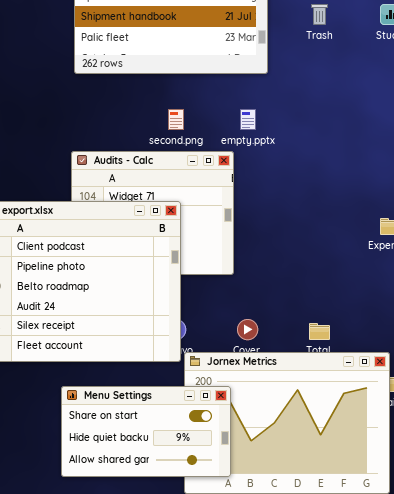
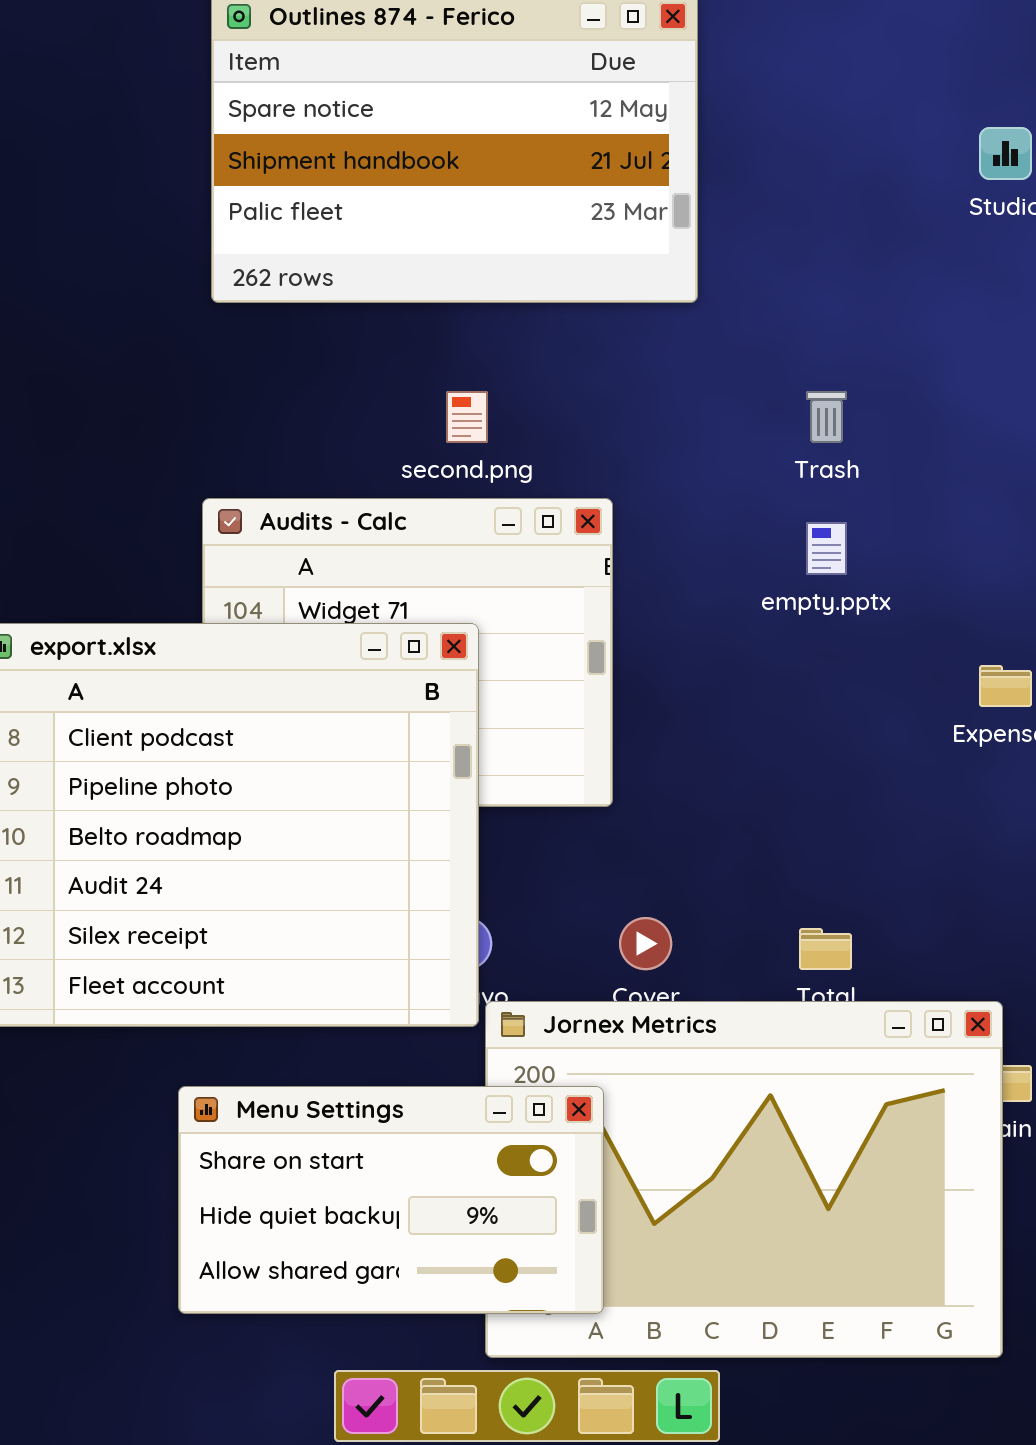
Trash: [311,4,328,25] -> [806,391,847,443], moved
empty.pptx: [240,109,256,130] -> [806,522,847,575], moved

